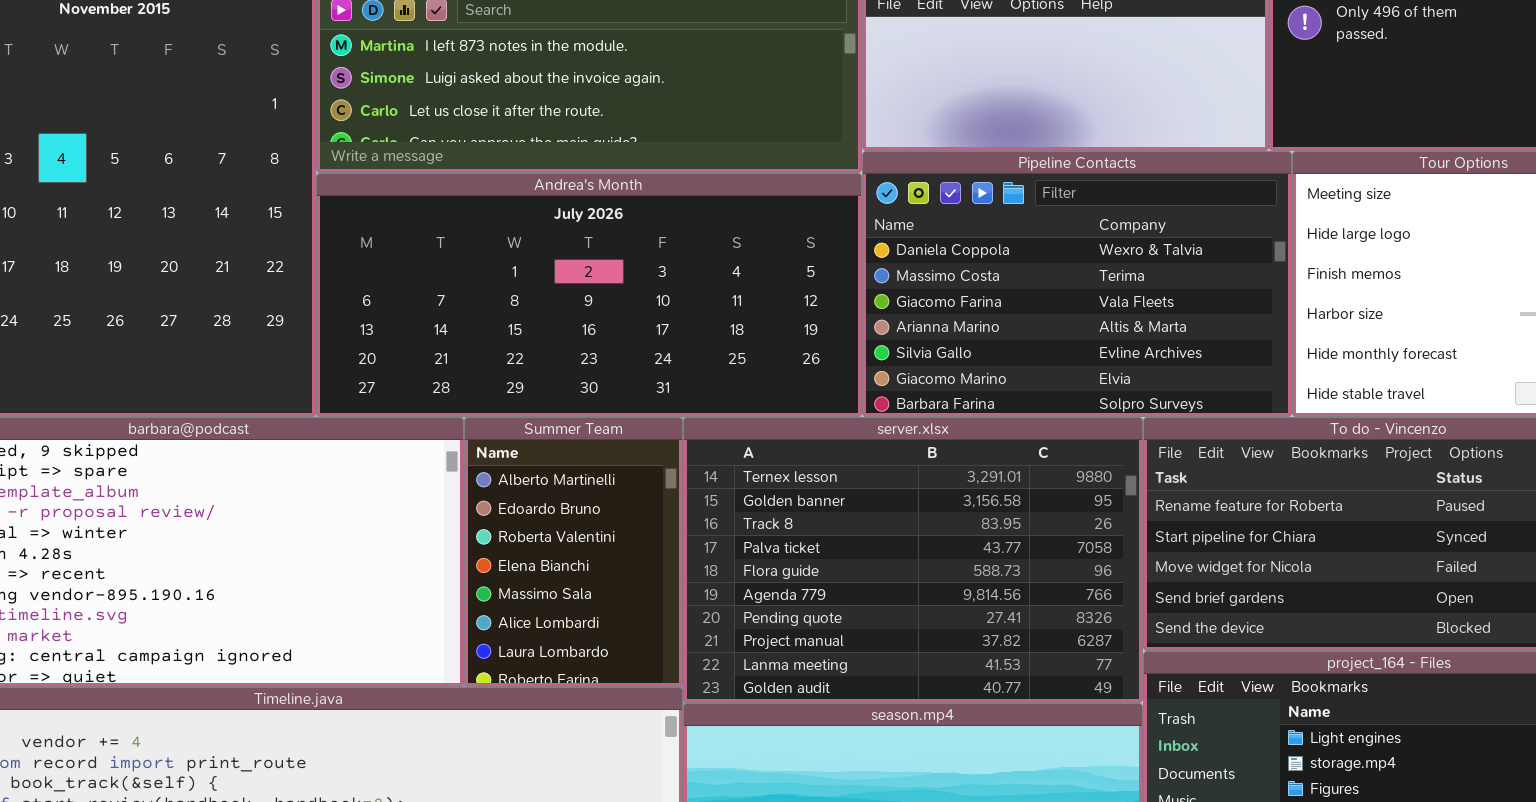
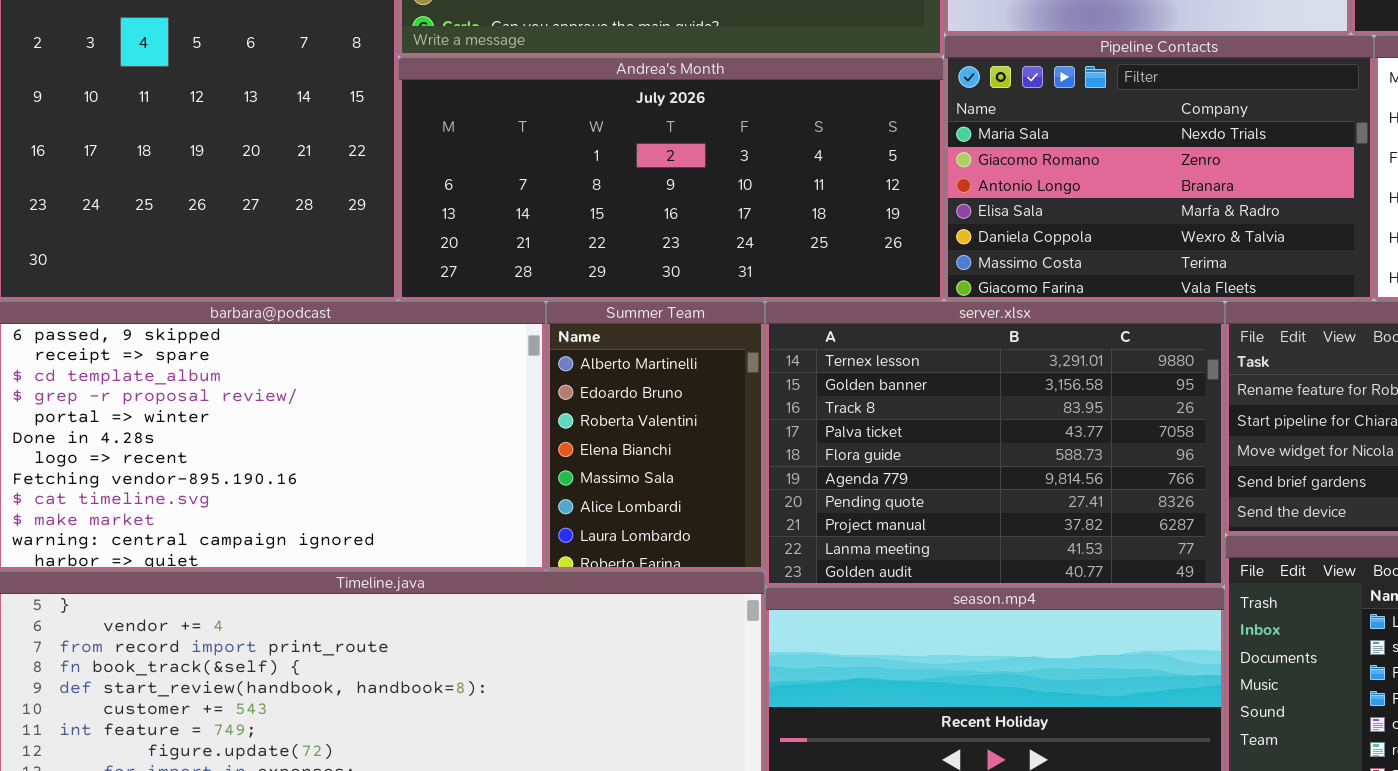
Pipeline Contacts: [862,151,1292,417] -> [944,35,1374,301], scrolled up 4 rows

